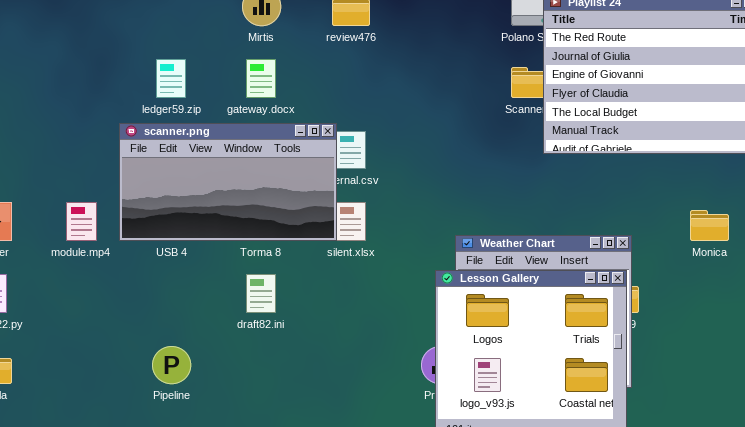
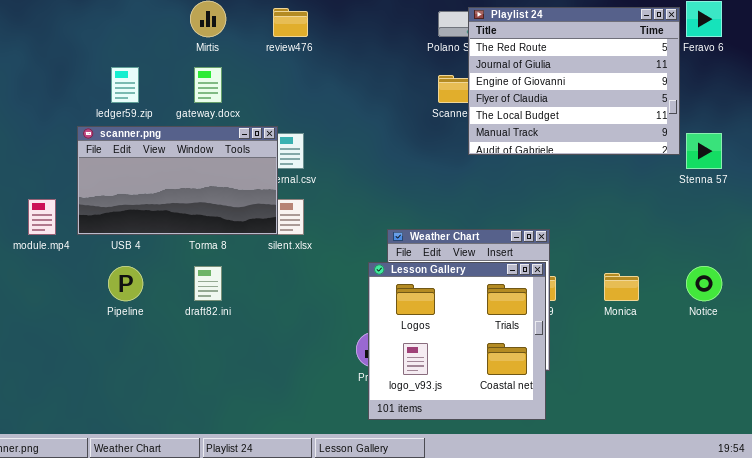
Monica: [690,210,729,241] -> [604,273,639,301], moved
Pipeline: [152,346,191,384] -> [108,266,143,301], moved

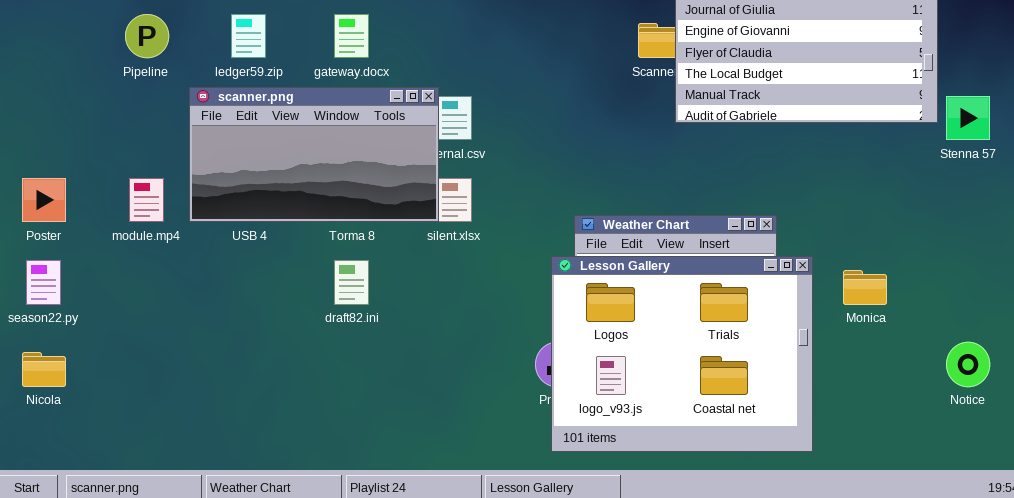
Lesson Gallery: [368,262,546,420] -> [551,256,813,452], resized
Pipeline: [108,266,143,301] -> [125,14,169,58], moved
Notice: [686,266,722,301] -> [946,342,990,387], moved

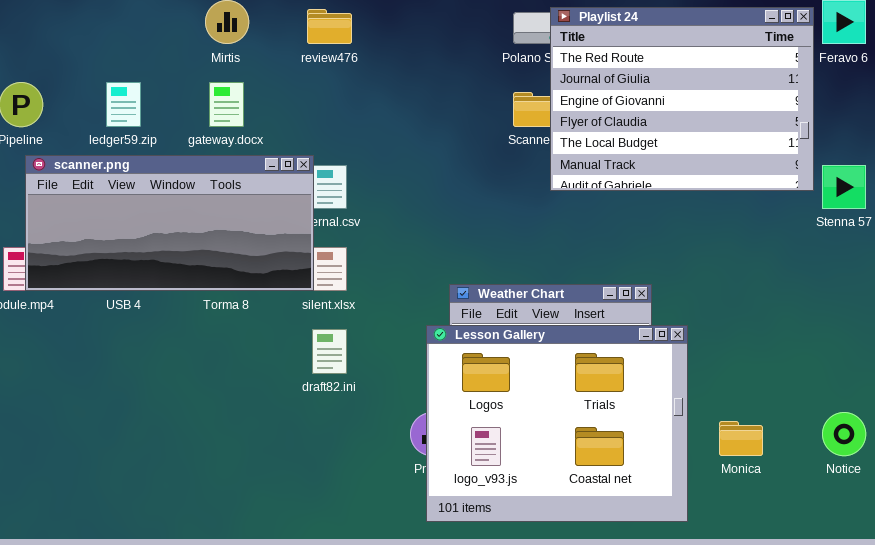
scanner.png: [189,87,439,222] -> [25,155,314,291], resized
draft82.ini: [334,260,369,305] -> [312,329,347,374], moved
Monica: [843,270,887,305] -> [719,421,763,456], moved

